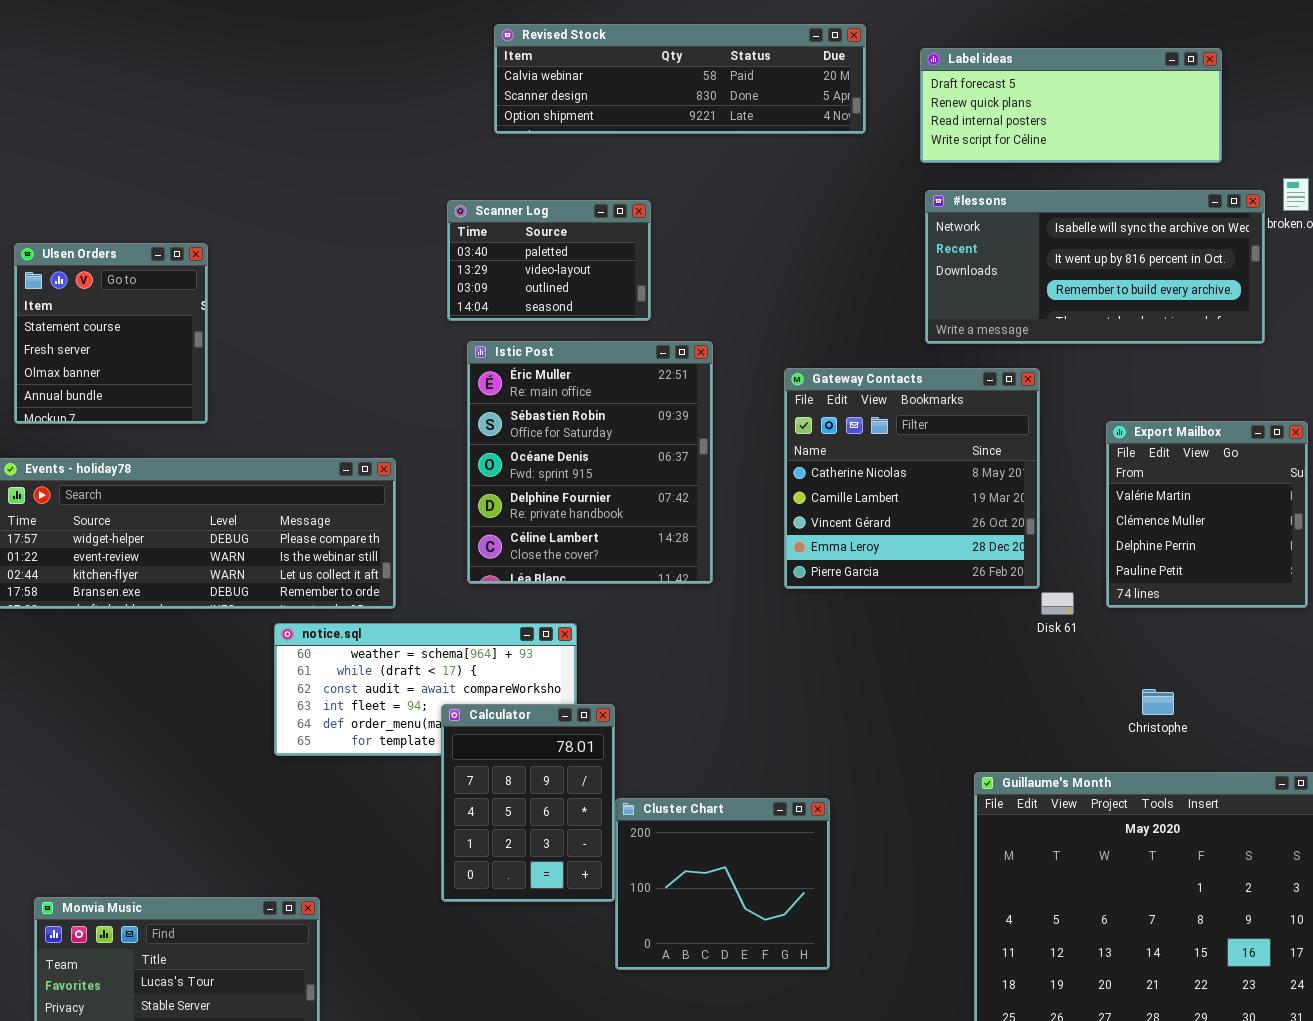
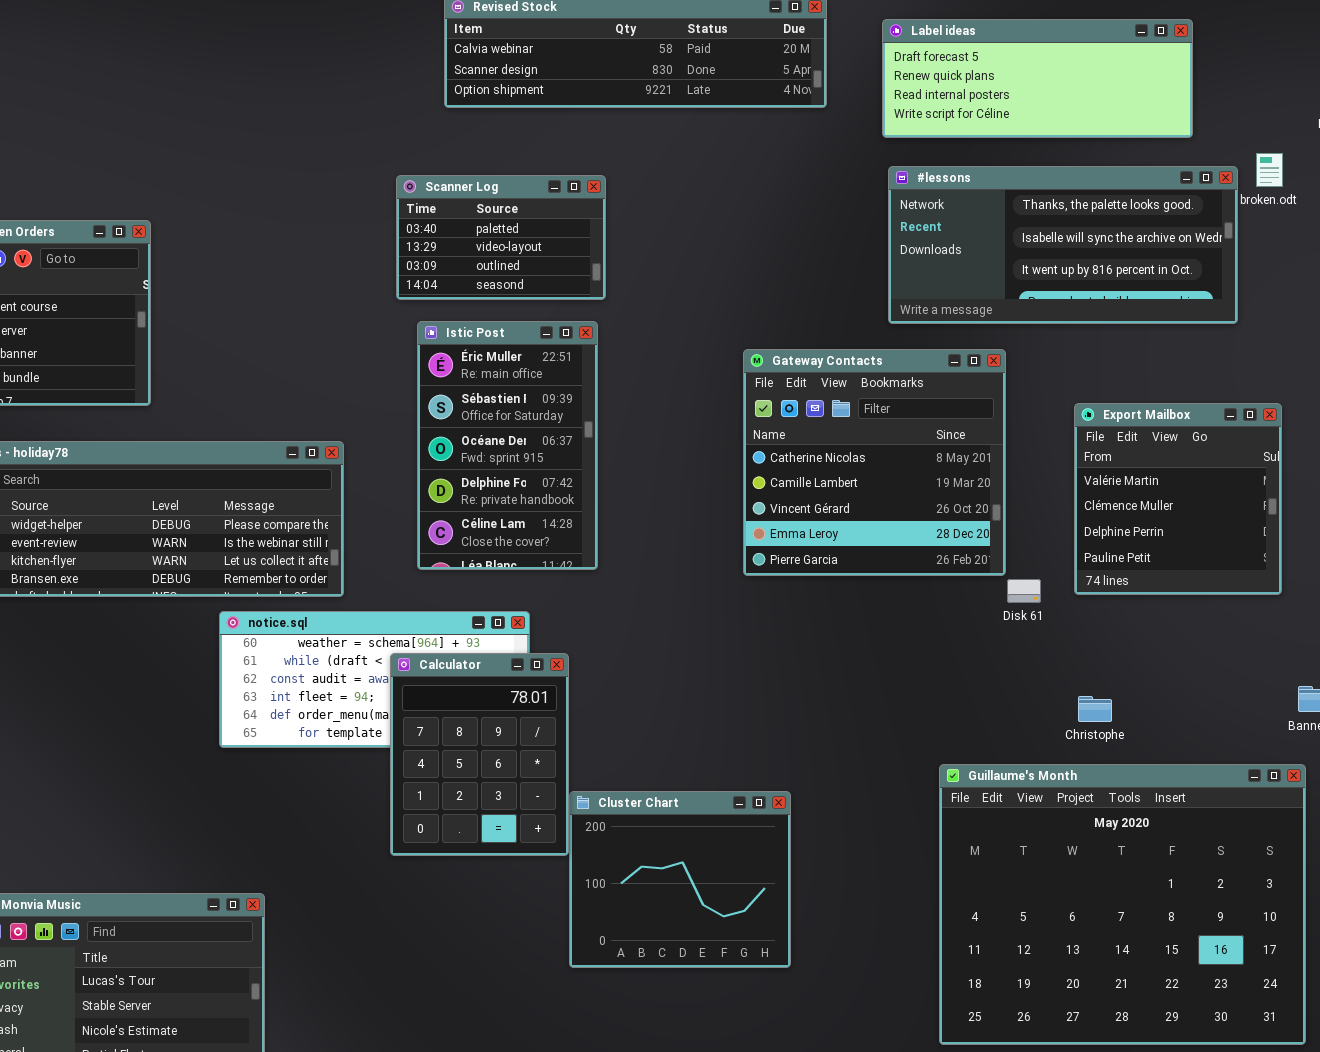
#lessons: [925,190,1265,344] -> [888,166,1238,324], scrolled up 1 row
Istic Post: [467,341,713,584] -> [417,321,598,570], resized
Christophe: [1142,689,1174,715] -> [1078,696,1112,722], moved
Calculator: [441,704,615,902] -> [390,653,569,856], moved

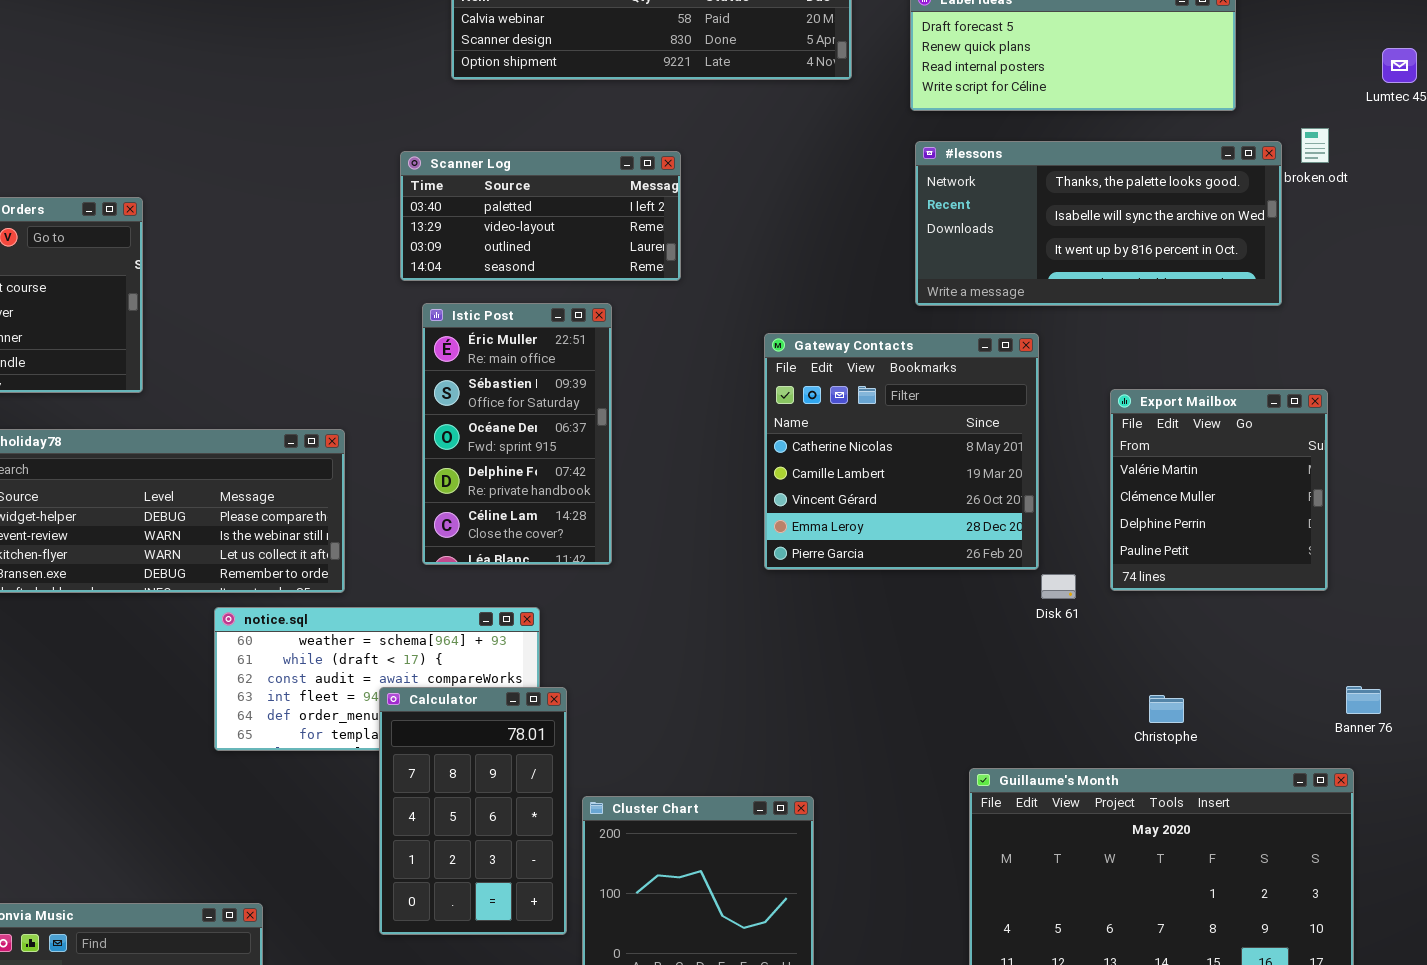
Scanner Log: [396,175,606,300] -> [400,151,681,281], resized
Calculator: [390,653,569,856] -> [379,687,567,935], moved, resized
Christophe: [1078,696,1112,722] -> [1149,695,1184,723], moved

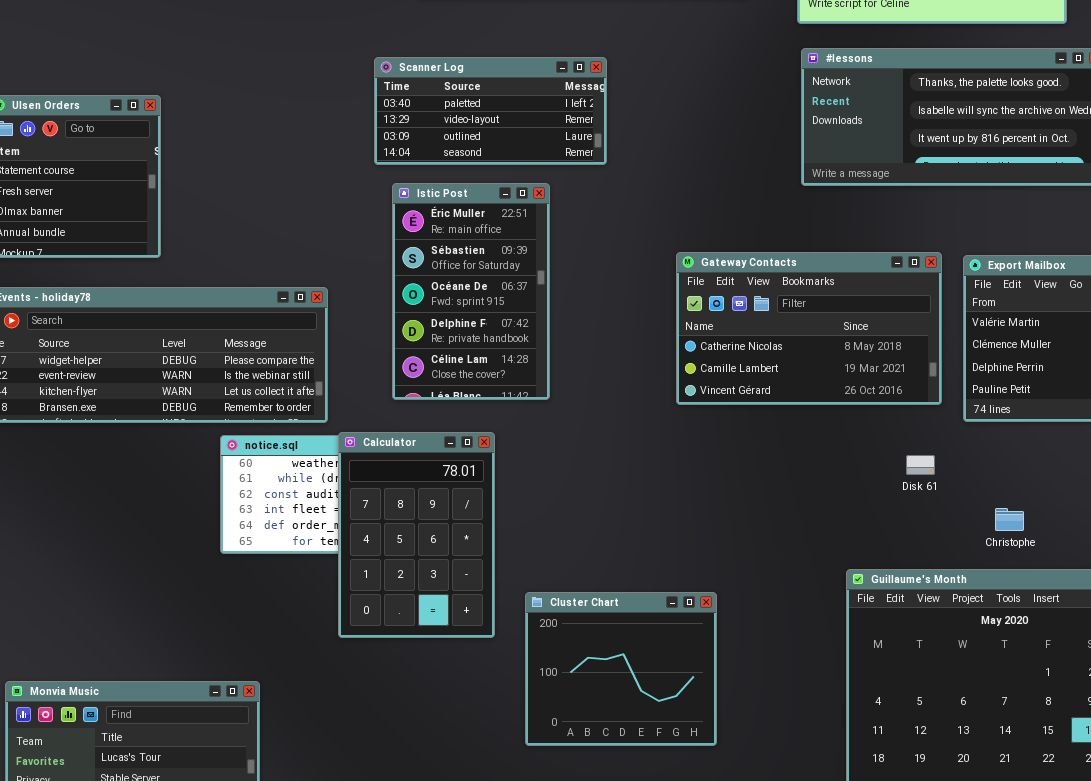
Gateway Contacts: [764,333,1039,570] -> [676,252,942,405], resized
Disk 61: [1041,574,1076,599] -> [906,455,935,475], moved
Calculator: [379,687,567,935] -> [338,432,495,638], moved

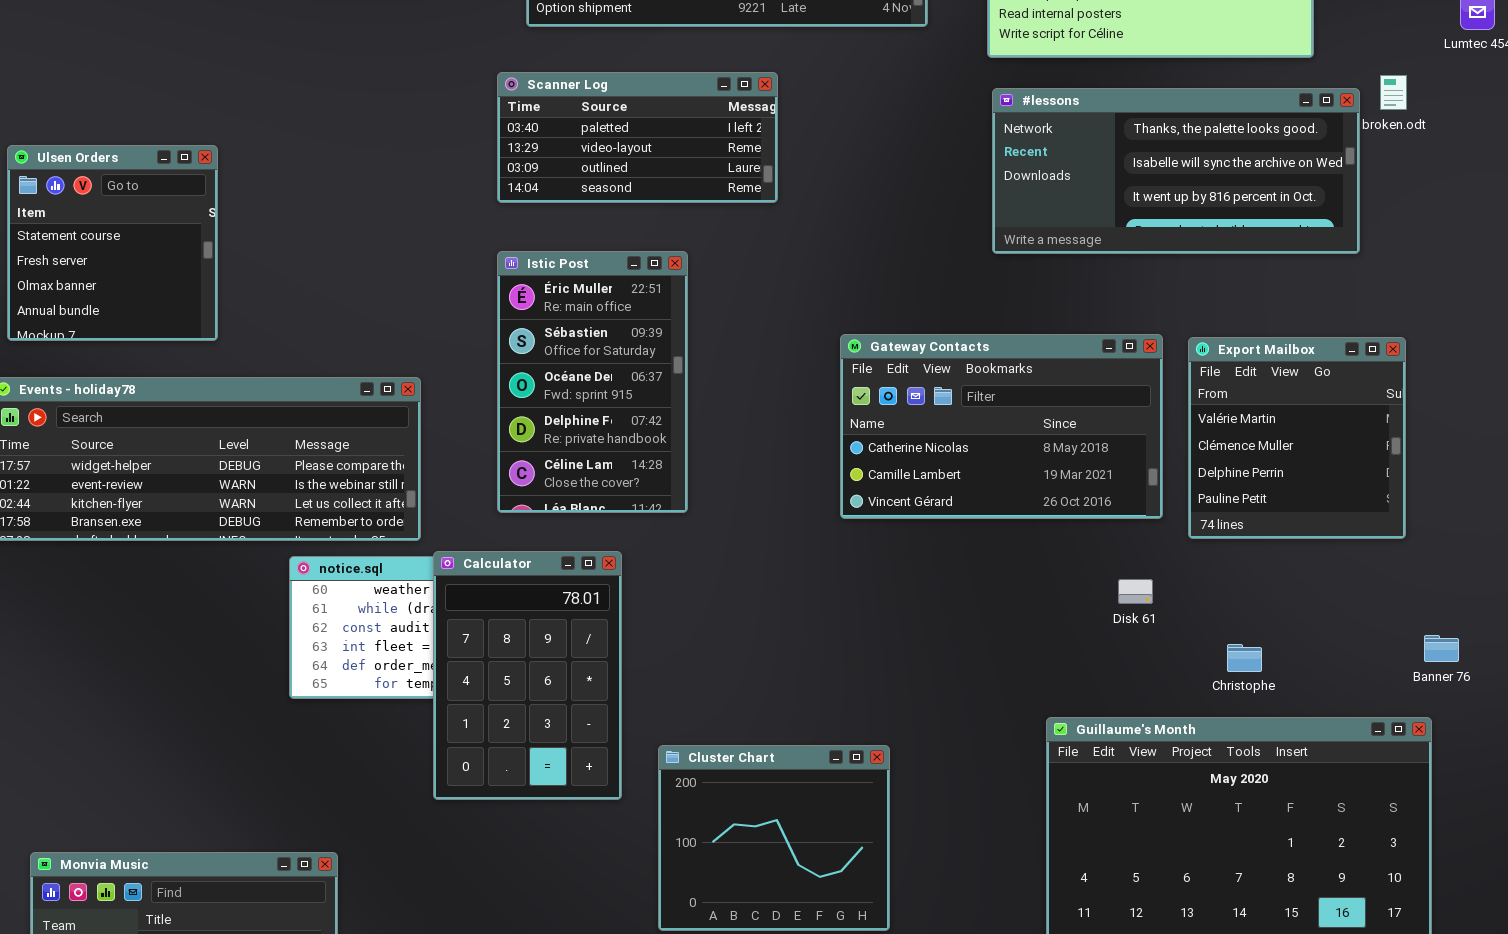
Scanner Log: [374,57,607,165] -> [497,72,778,203], moved

